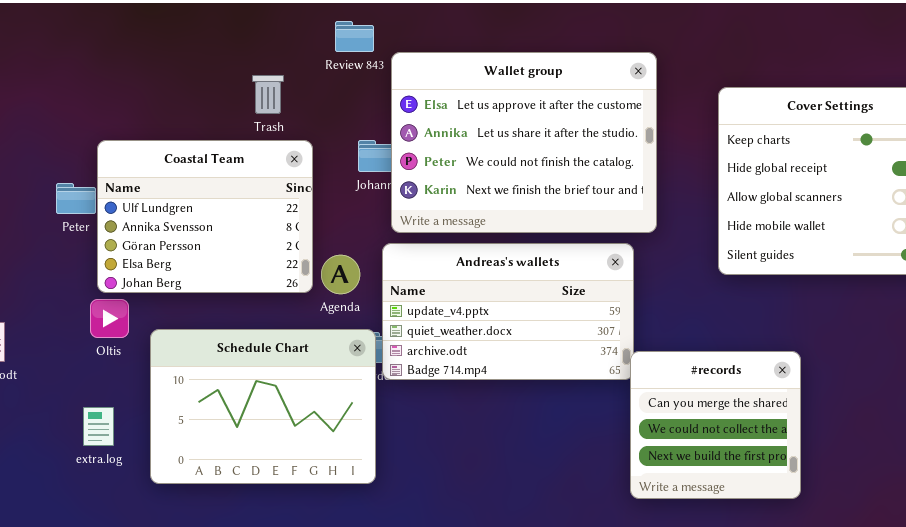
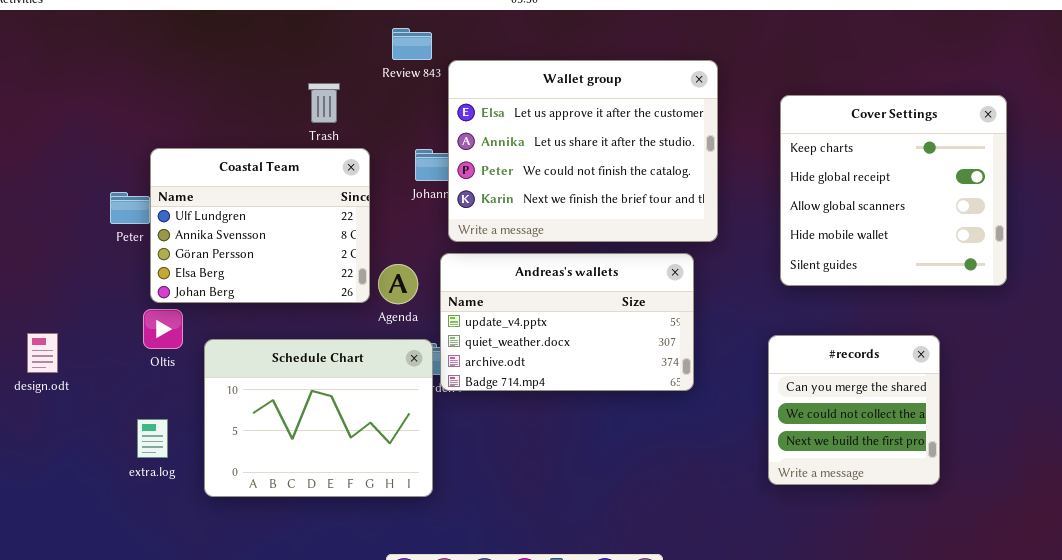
#records: [630,351,801,499] -> [768,335,940,485], moved

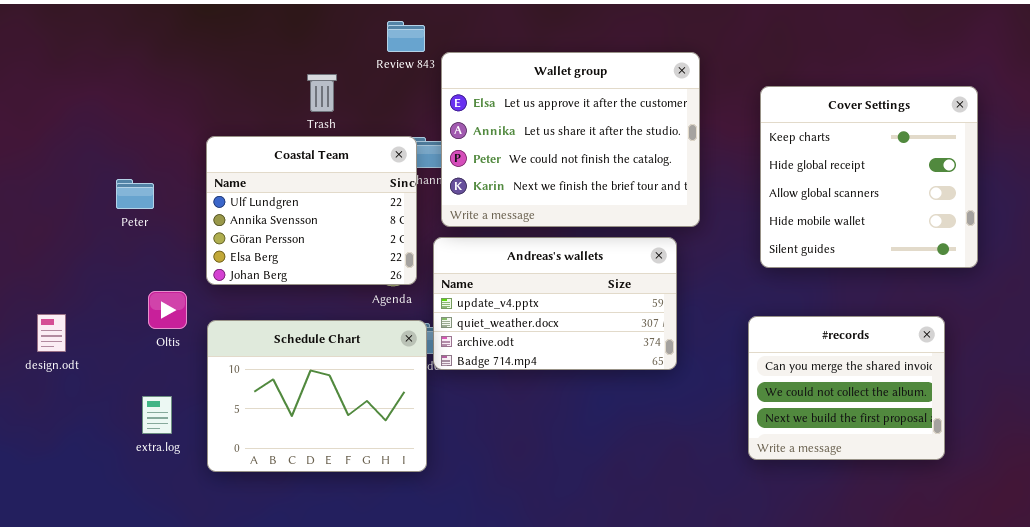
Coastal Team: [150,148,370,303] -> [206,136,417,285], moved
#records: [768,335,940,485] -> [748,316,945,460], resized

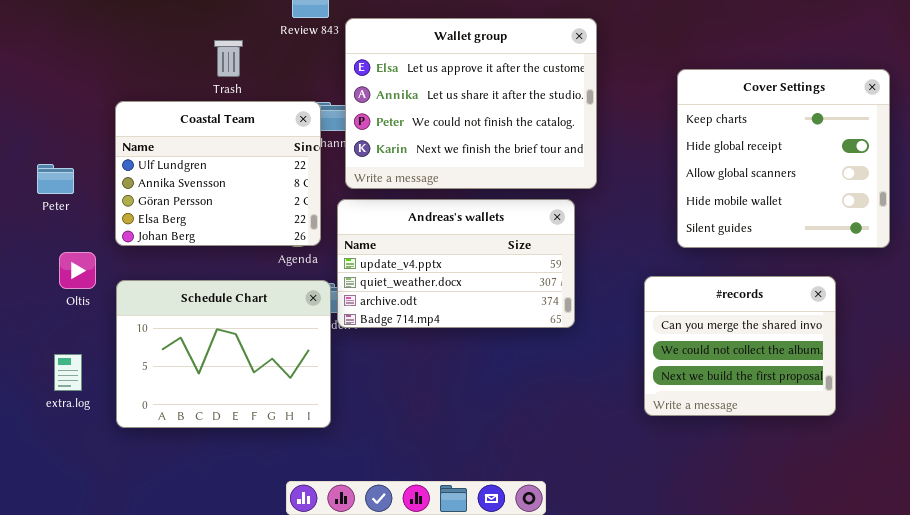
Cover Settings: [760,86,978,268] -> [677,69,890,248], moved
Peter: [116,179,154,209] -> [37,164,74,194], moved

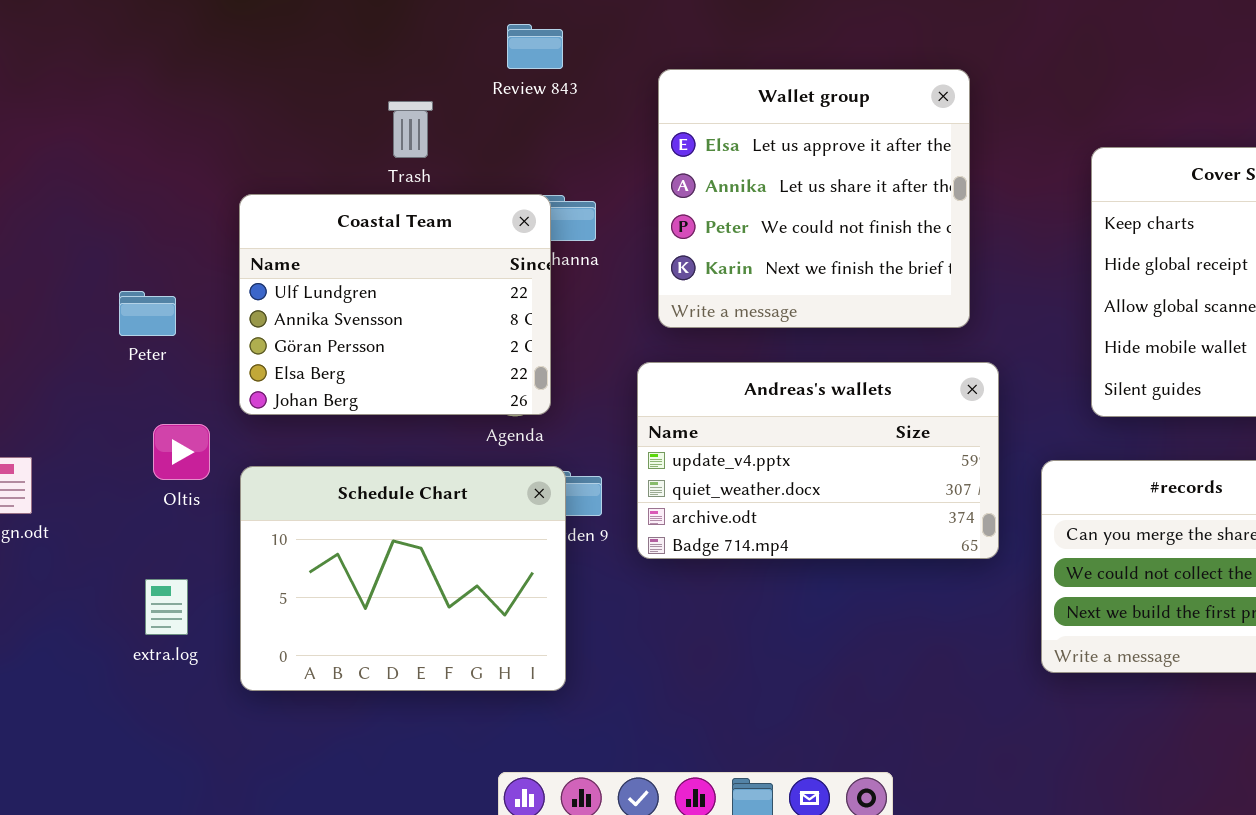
Wallet group: [345,18,597,189] -> [658,69,970,328], resized
Andreas's wallets: [337,199,575,328] -> [637,362,999,559], moved

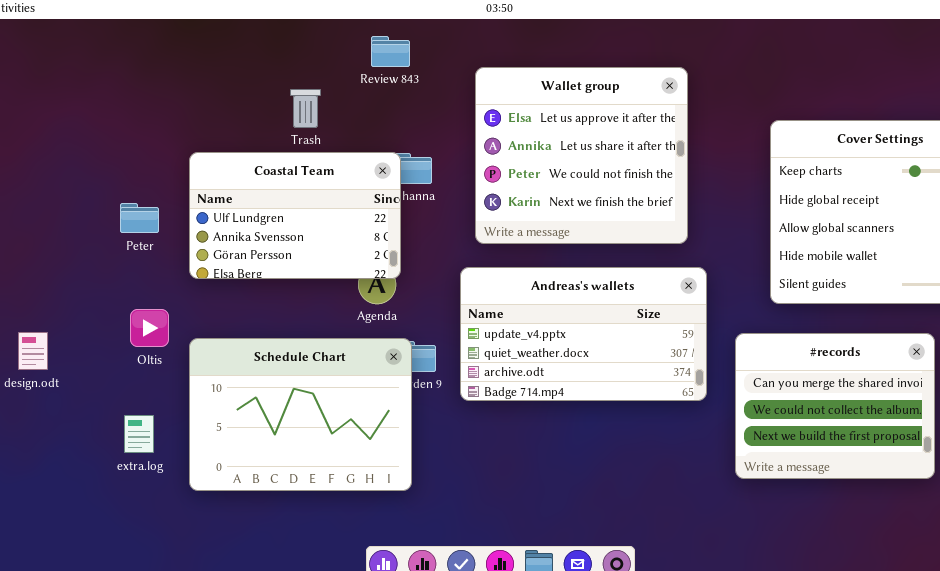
Coastal Team: [239,194,551,415] -> [189,152,401,279], resized
Peter: [119,291,176,336] -> [120,203,159,233], moved

